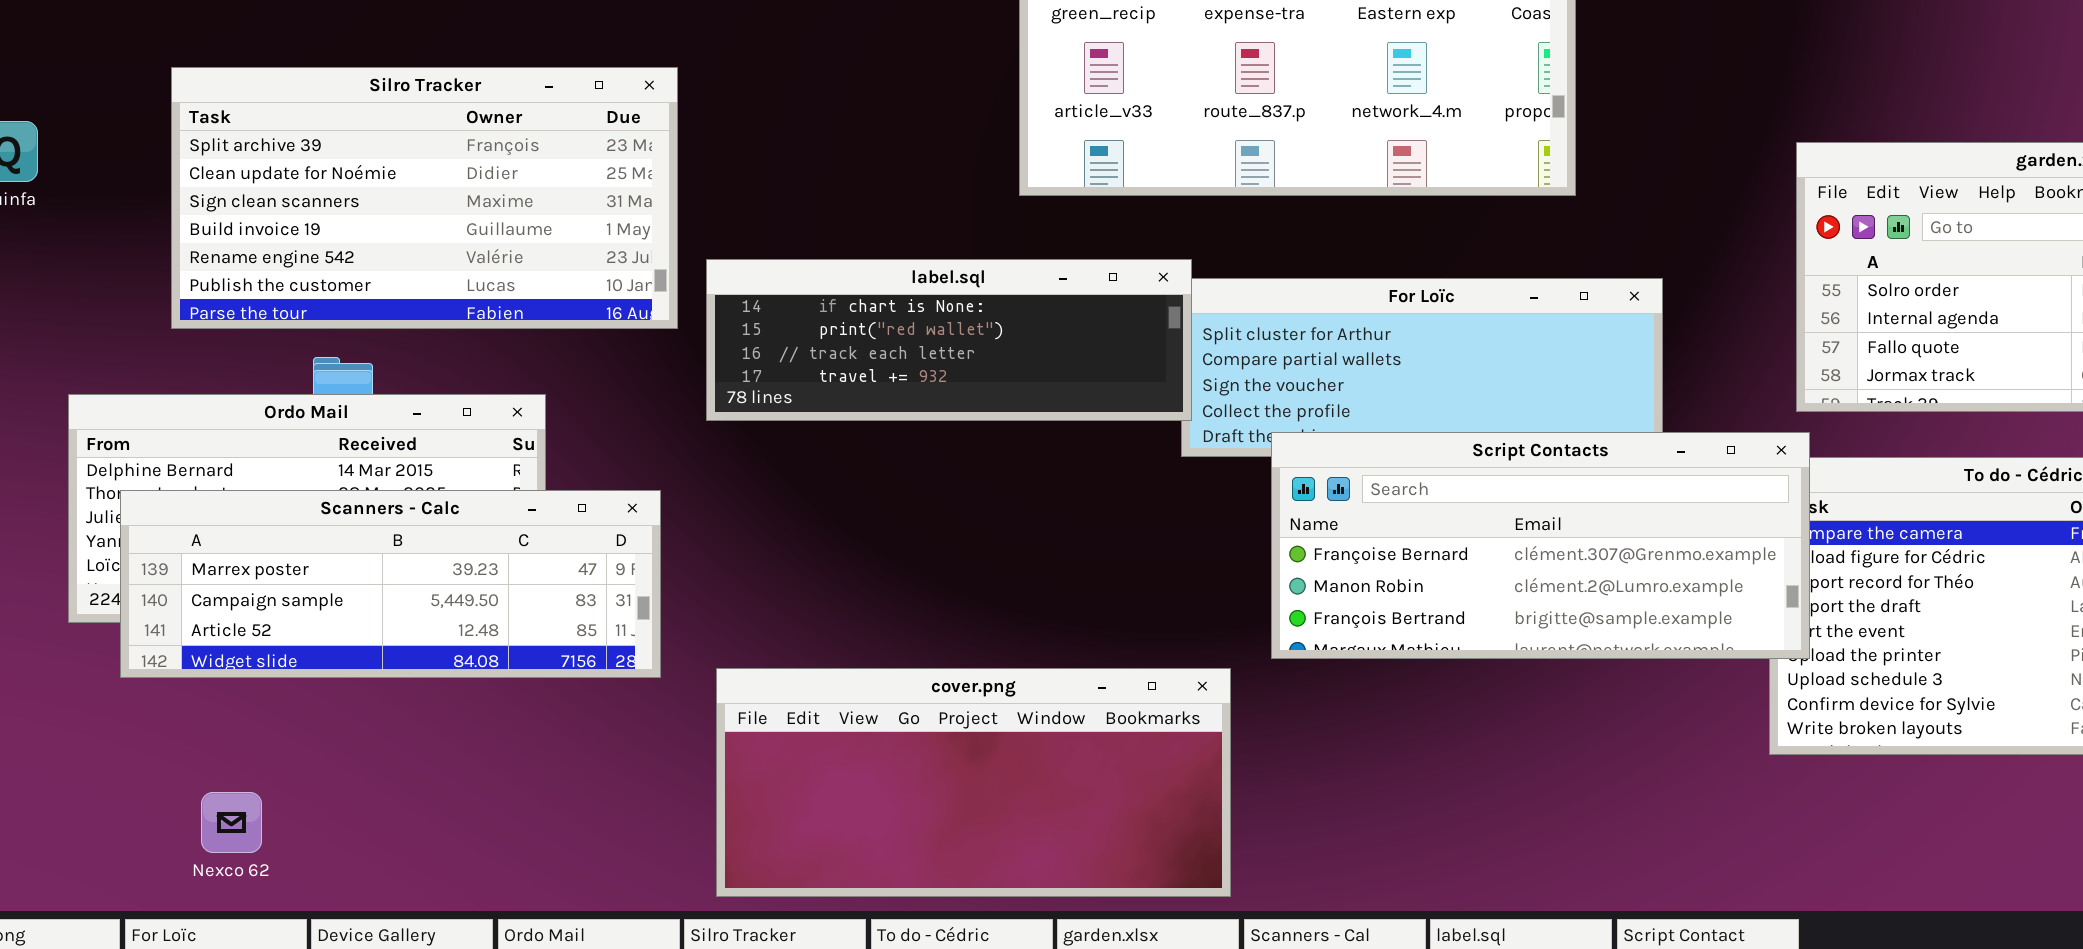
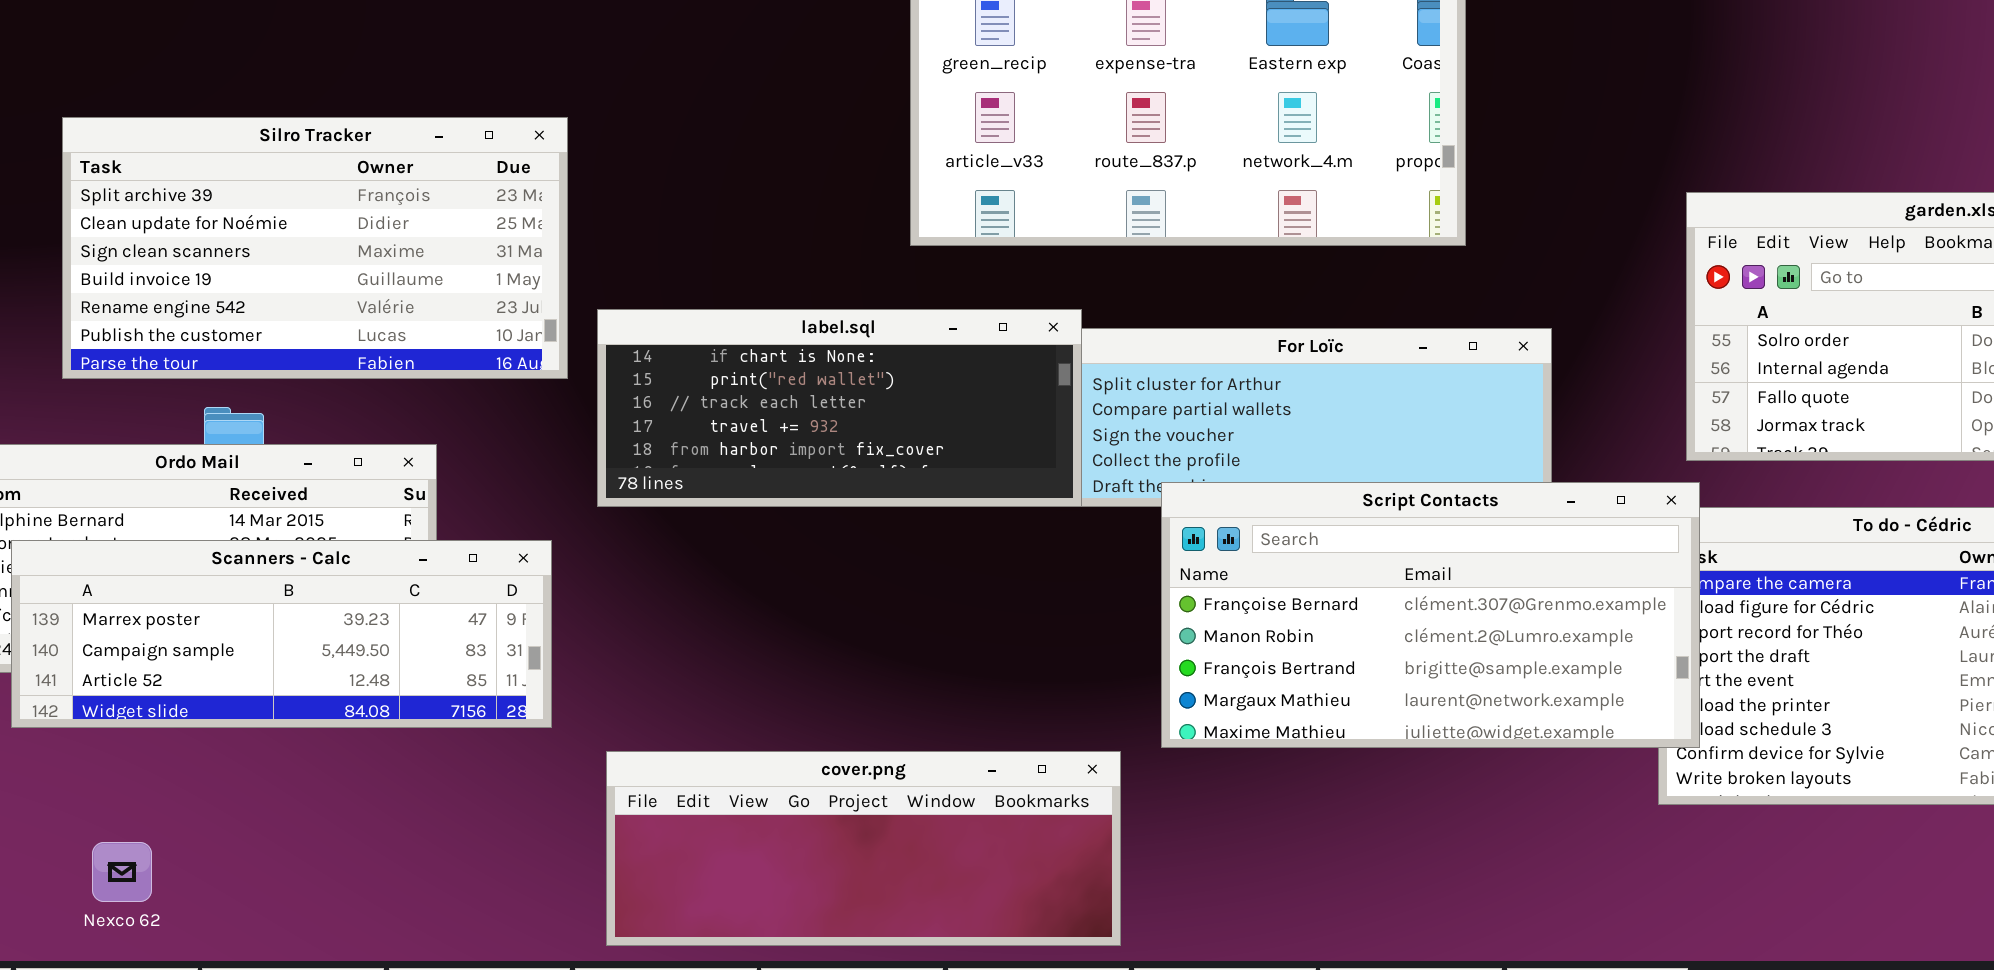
label.sql: [706,259,1192,421] -> [597,309,1082,507], resized
Script Contacts: [1271,432,1810,659] -> [1161,482,1700,748], resized
cover.png: [716,668,1231,897] -> [606,751,1121,946], resized

